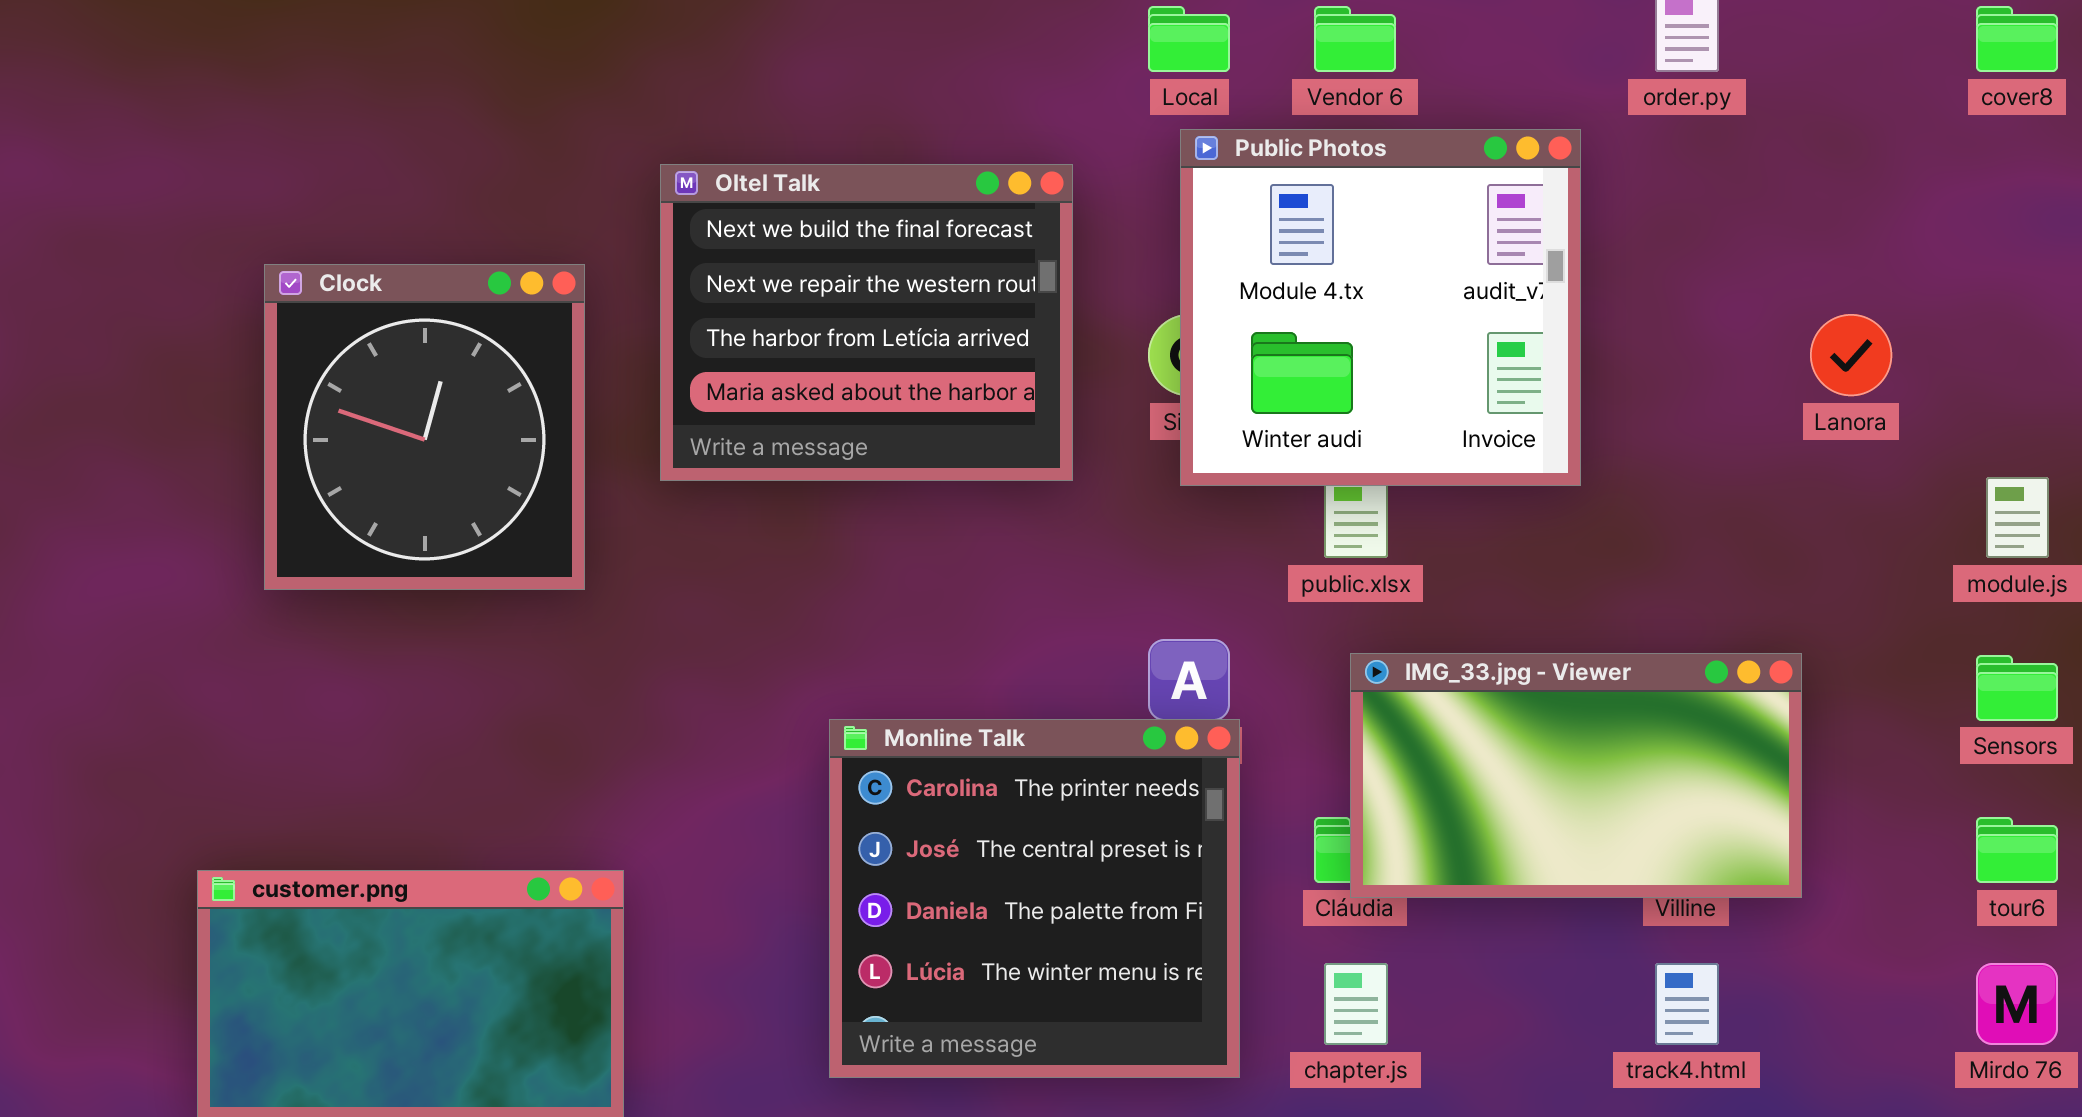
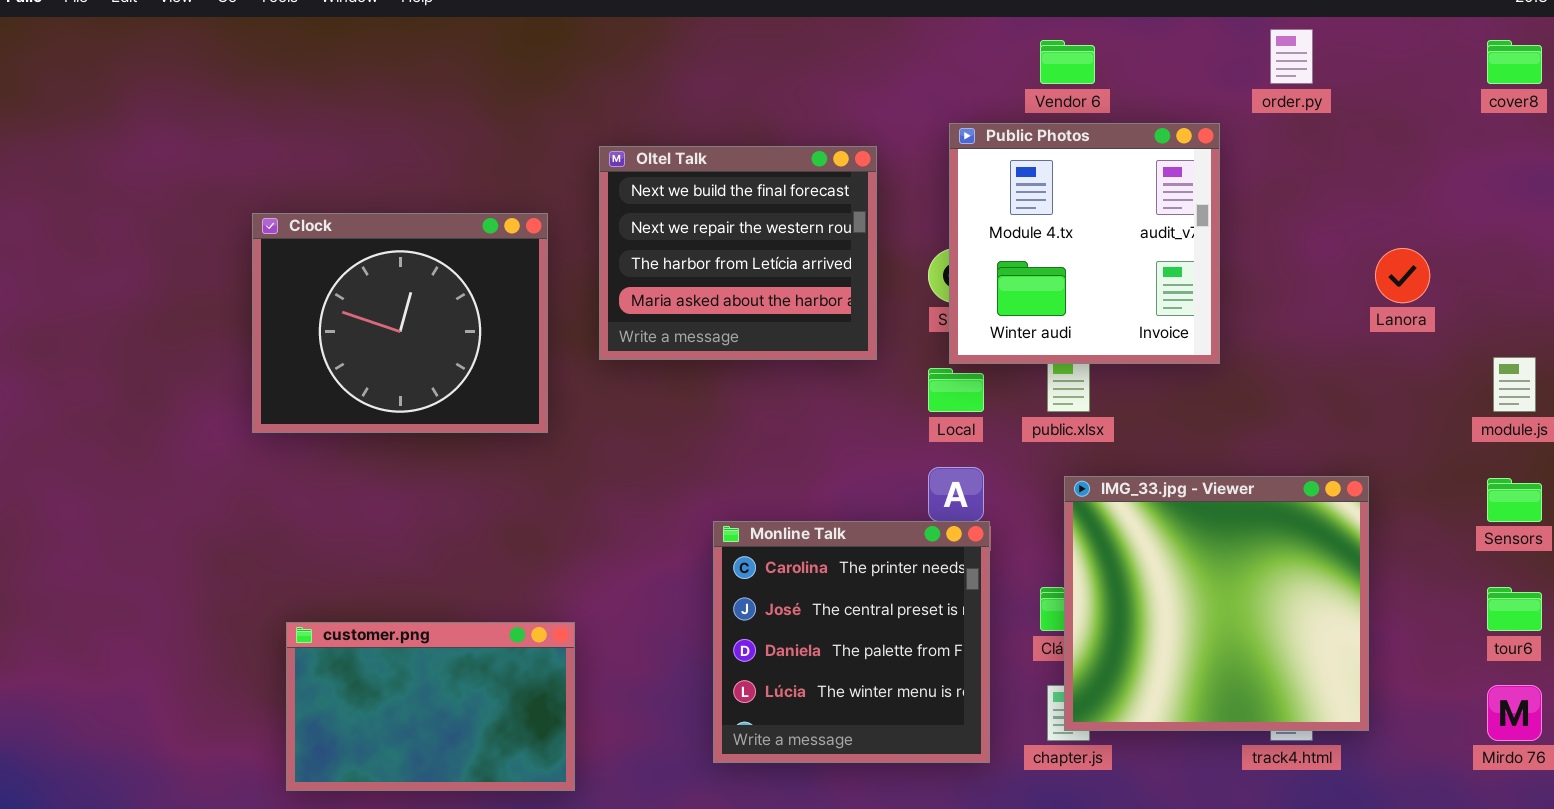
Local: [1148,6,1230,72] -> [928,368,984,412], moved
Clock: [264,264,585,590] -> [252,213,548,433], resized
IMG_33.jpg - Viewer: [1350,653,1802,898] -> [1064,476,1369,731], resized

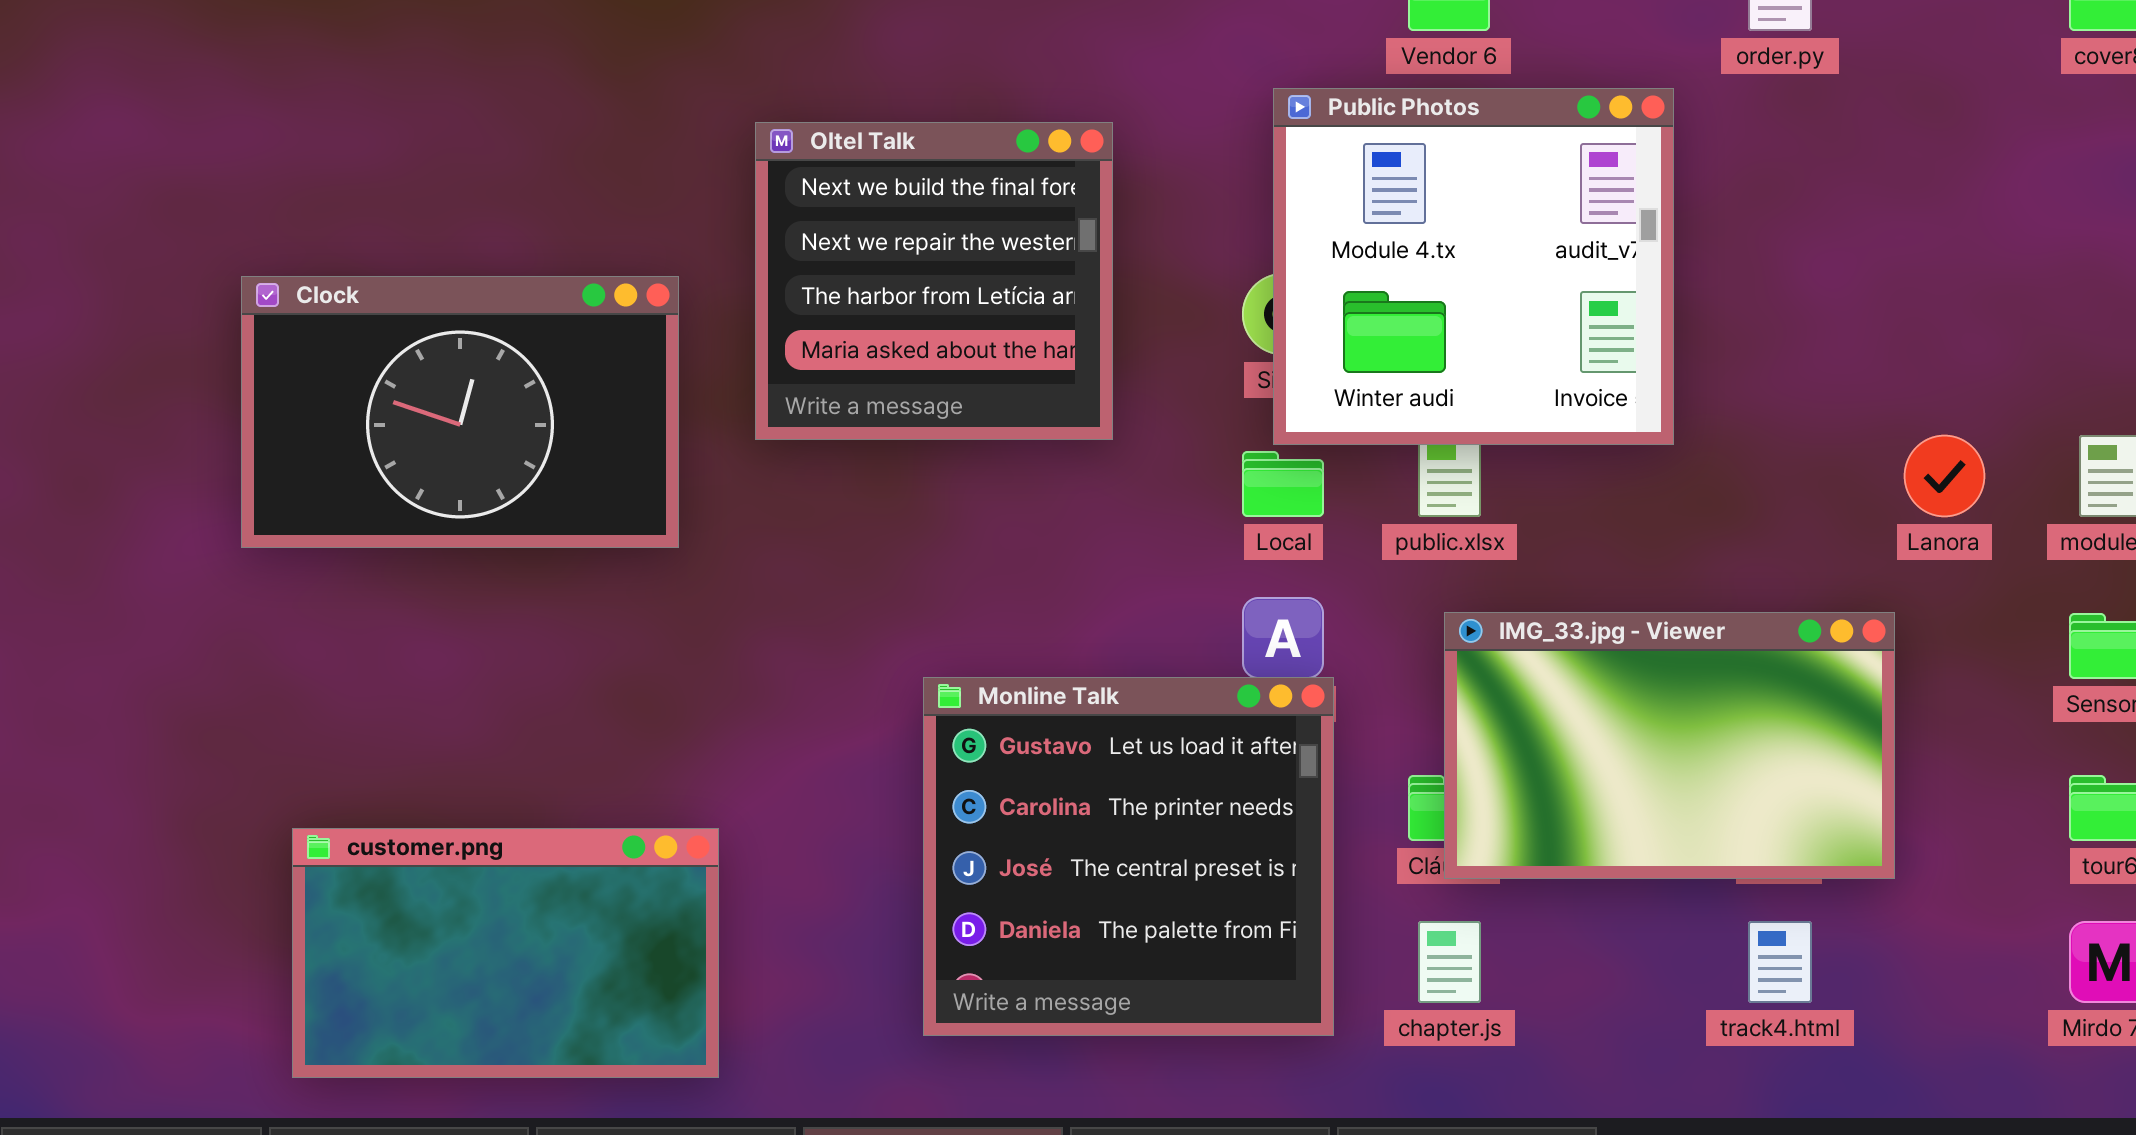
Oltel Talk: [599,146,877,360] -> [755,122,1113,440], resized
Clock: [252,213,548,433] -> [241,276,679,548], resized
Lanora: [1375,248,1430,303] -> [1904,435,1985,517], moved
IMG_33.jpg - Viewer: [1064,476,1369,731] -> [1444,612,1895,879], resized
Monline Talk: [713,521,990,763] -> [923,677,1334,1036], scrolled up 1 row

